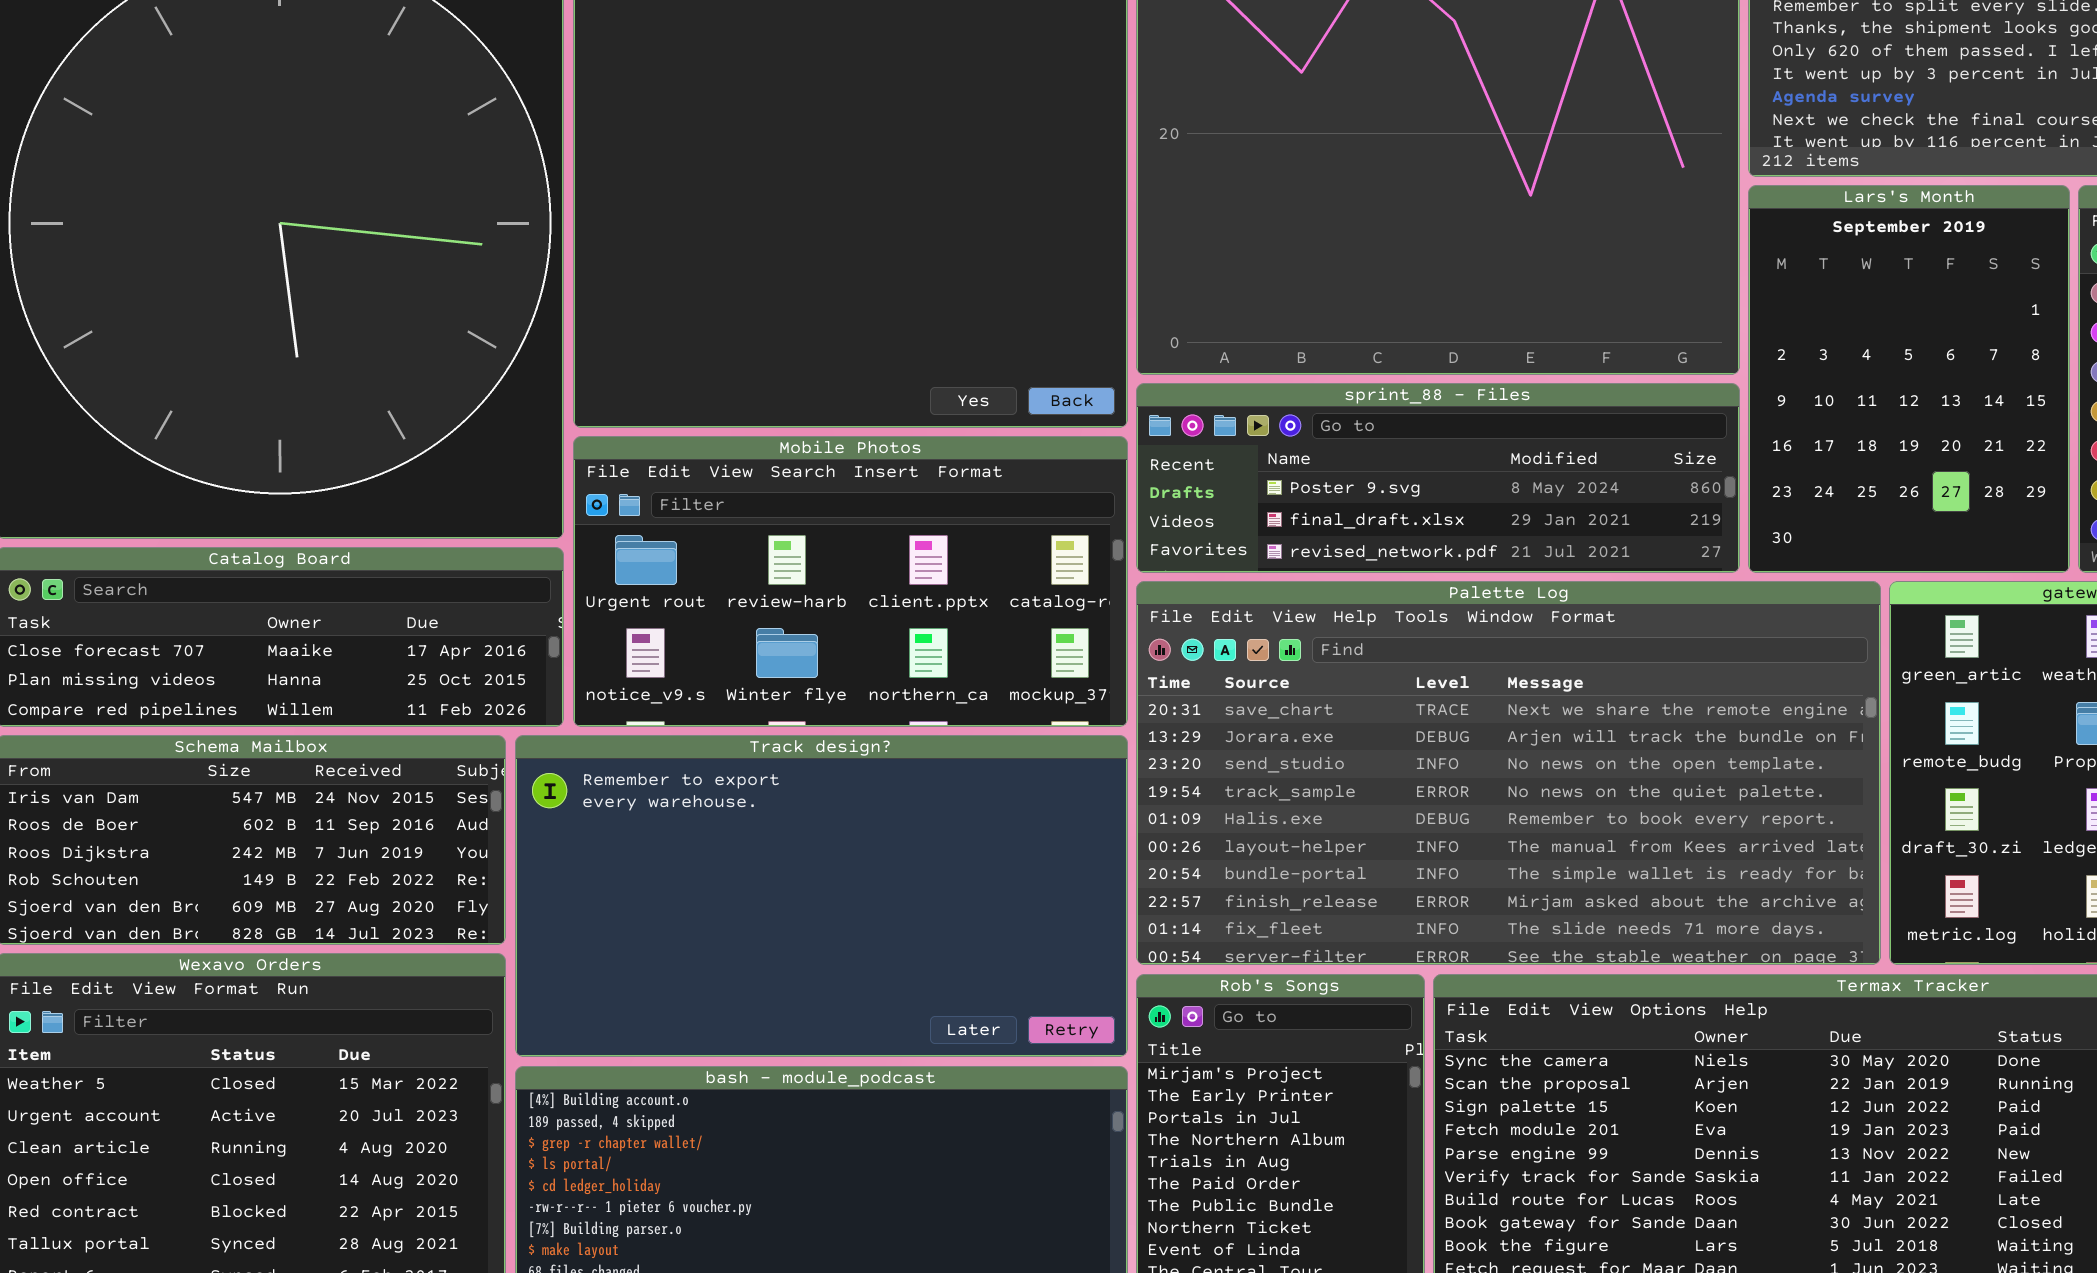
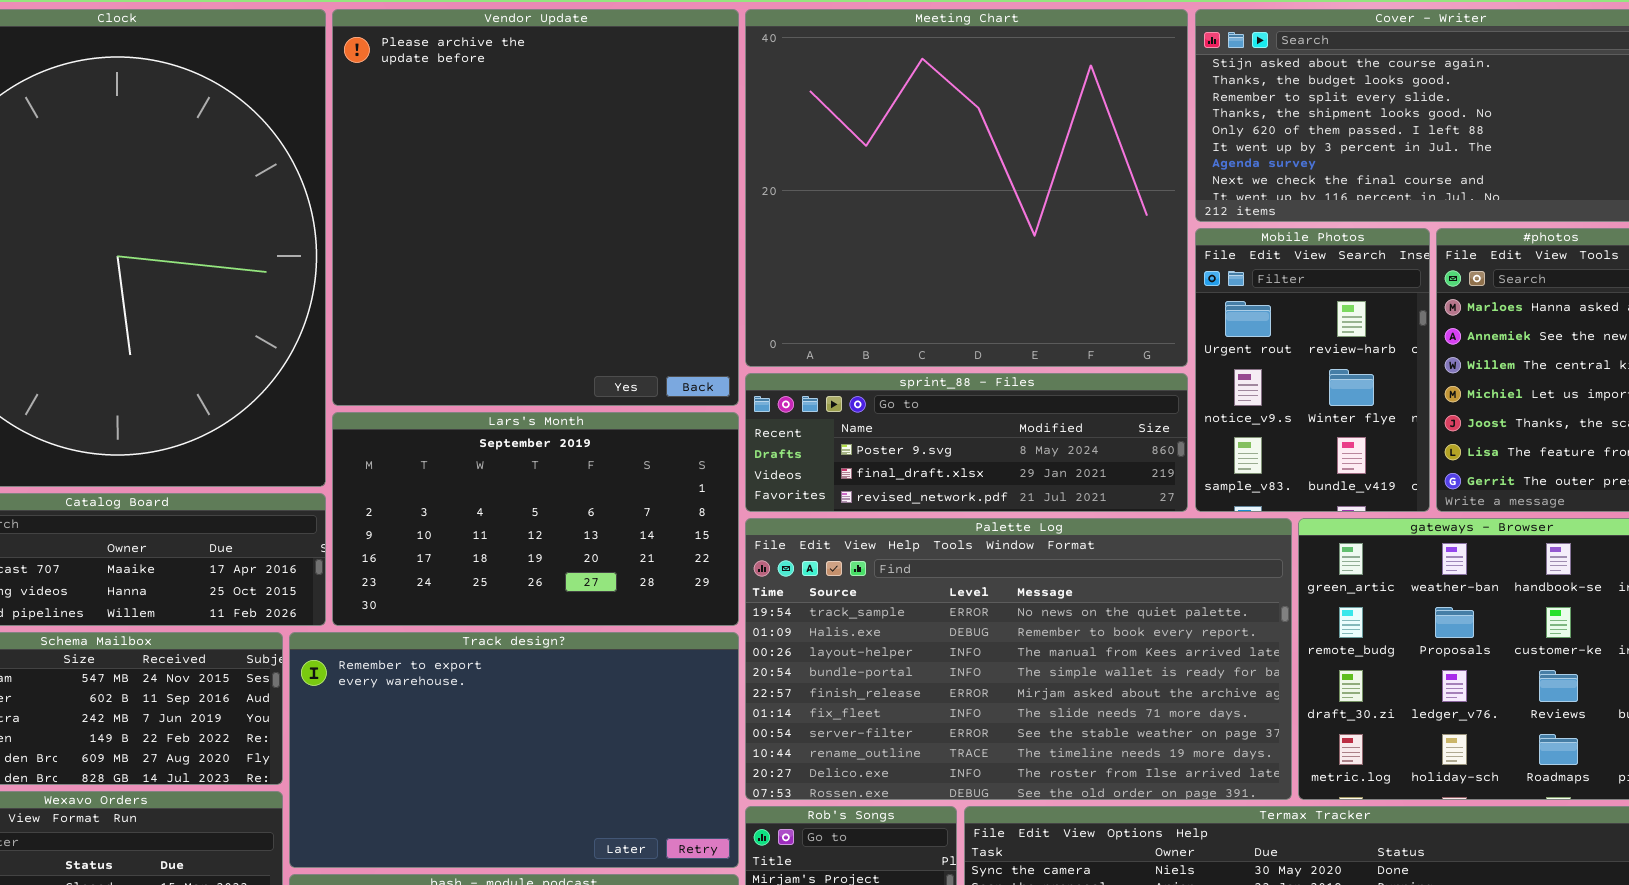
Lars's Month: [1748,185,2070,573] -> [332,412,739,626], moved, resized
Mobile Photos: [573,436,1128,727] -> [1195,228,1430,512], moved, resized
Palette Log: [1136,581,1881,965] -> [745,518,1292,800], scrolled down 3 rows

